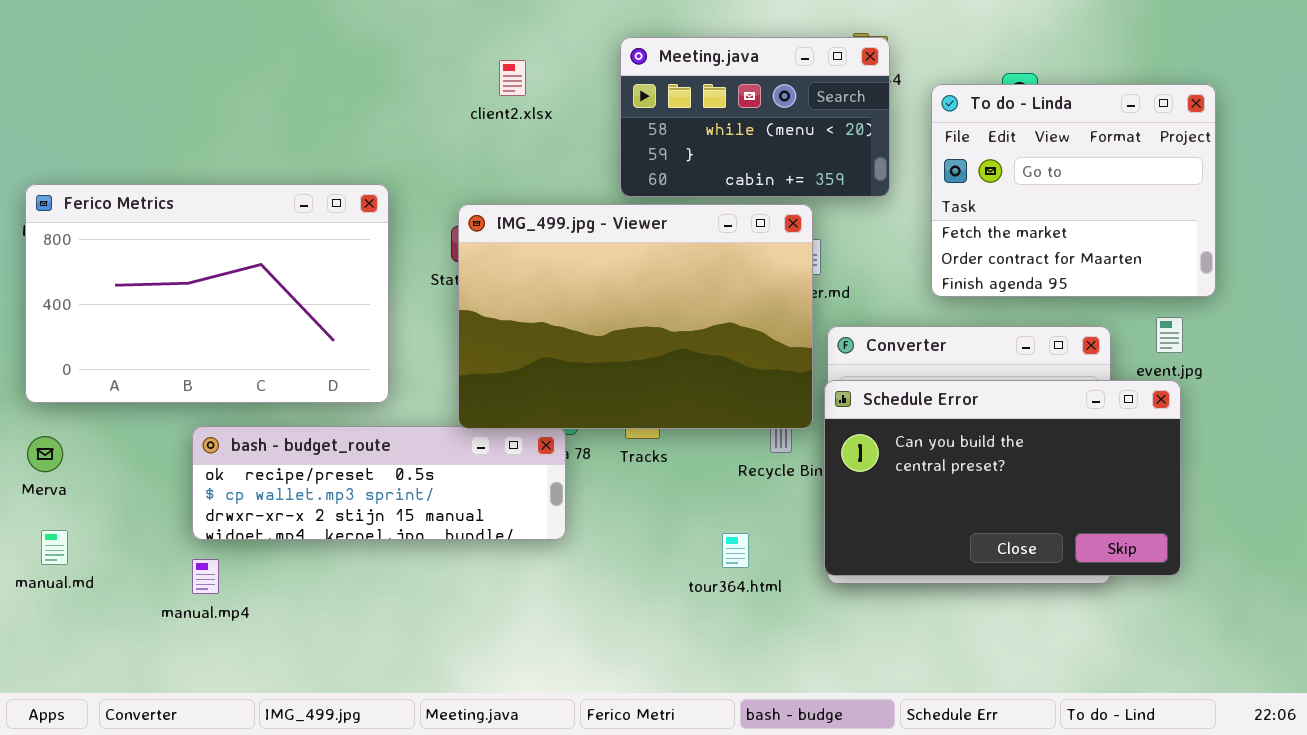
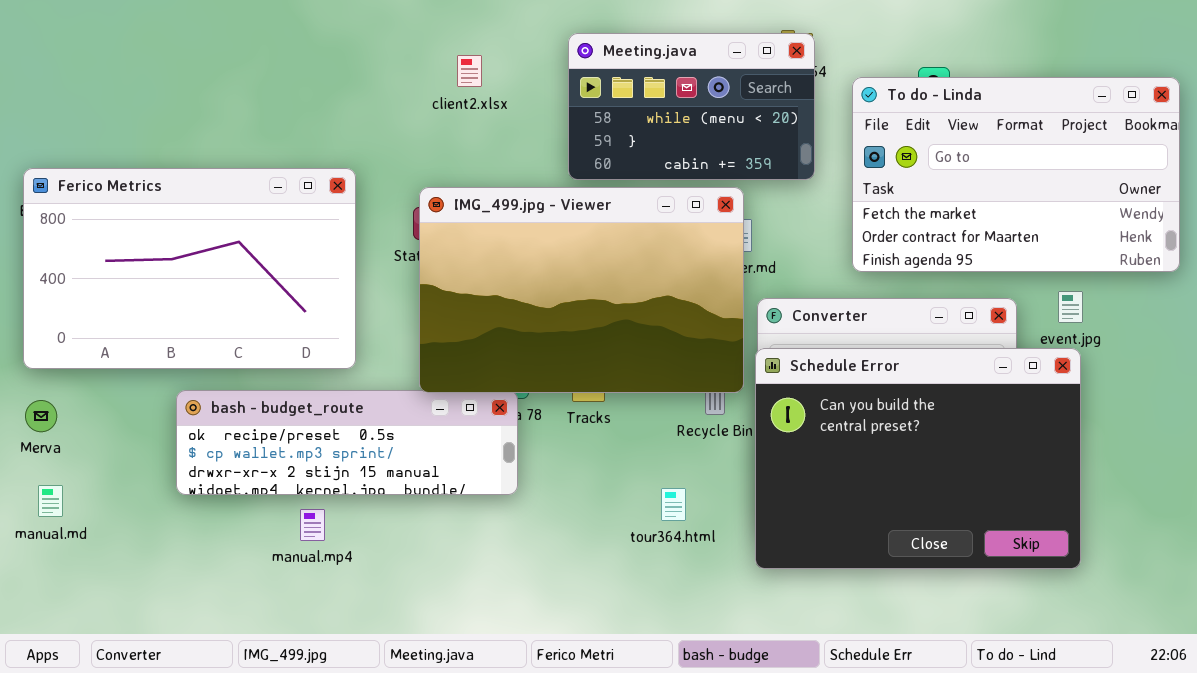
To do - Linda: [931,84,1216,297] -> [852,77,1180,272], resized
Schedule Error: [824,380,1181,576] -> [755,348,1081,569], resized
manual.mp4: [192,559,219,594] -> [300,509,325,541], moved

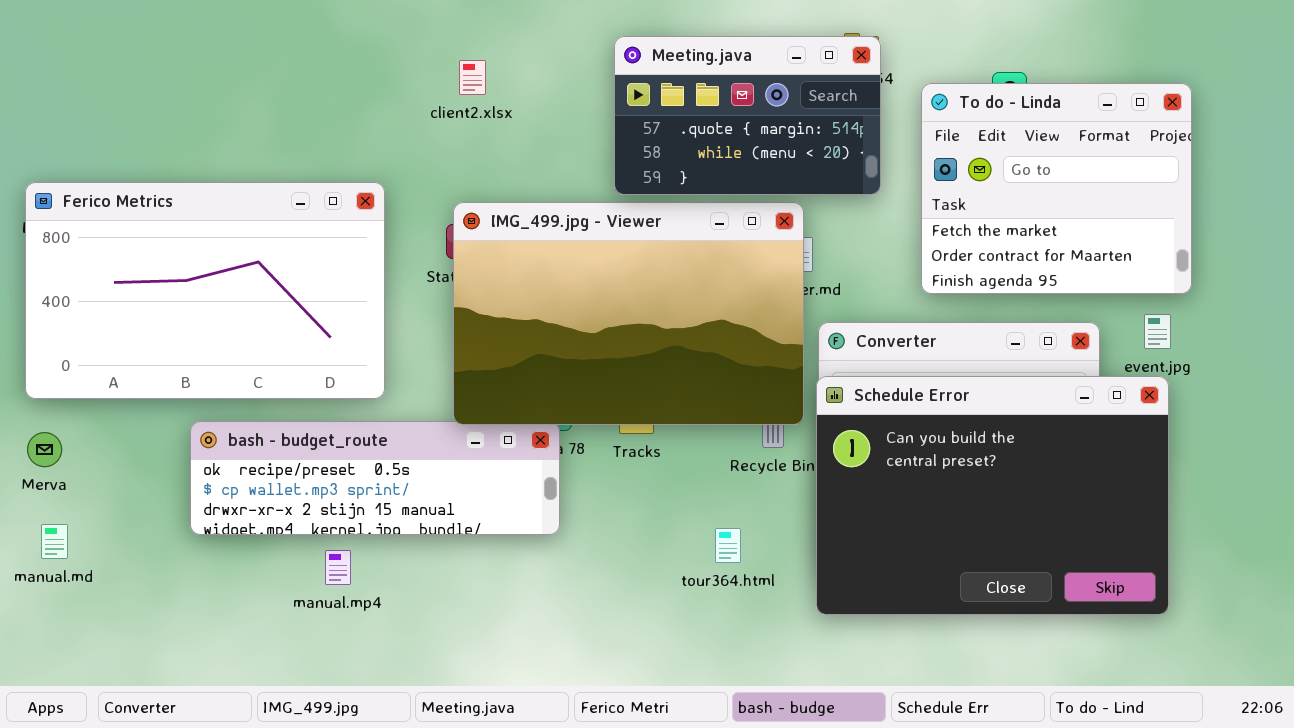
Meeting.java: [568,33,815,180] -> [614,36,881,195], scrolled up 1 row
client2.xlsx: [457,55,482,87] -> [459,60,486,95], moved
To do - Linda: [852,77,1180,272] -> [921,83,1192,294], resized

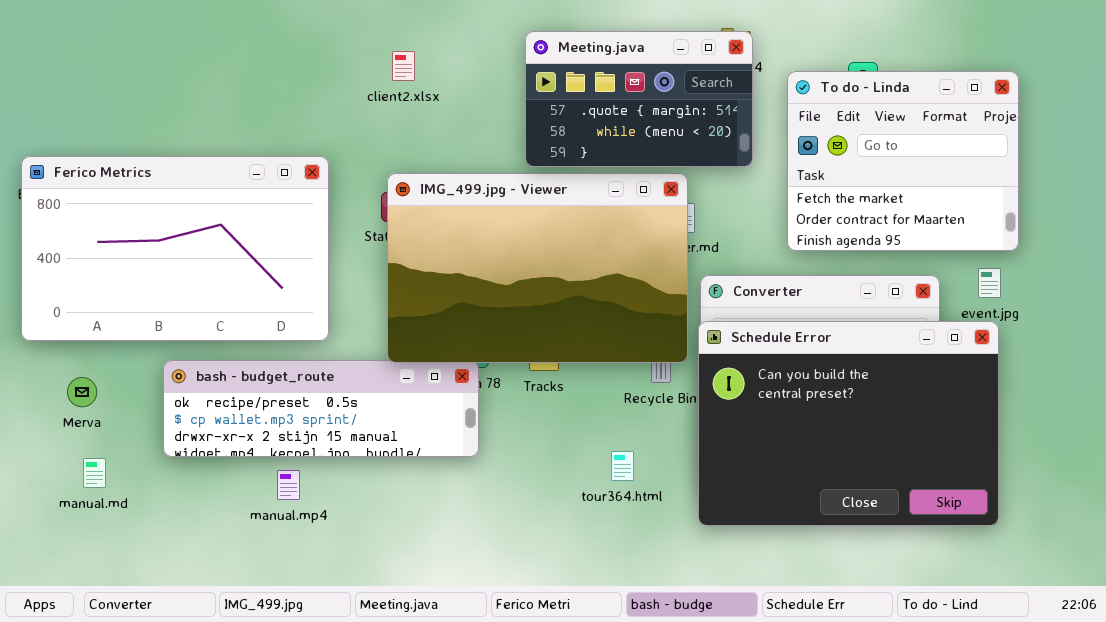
Merva: [27,432,62,467] -> [67,377,97,407], moved
manual.md: [41,524,68,559] -> [83,458,106,488], moved

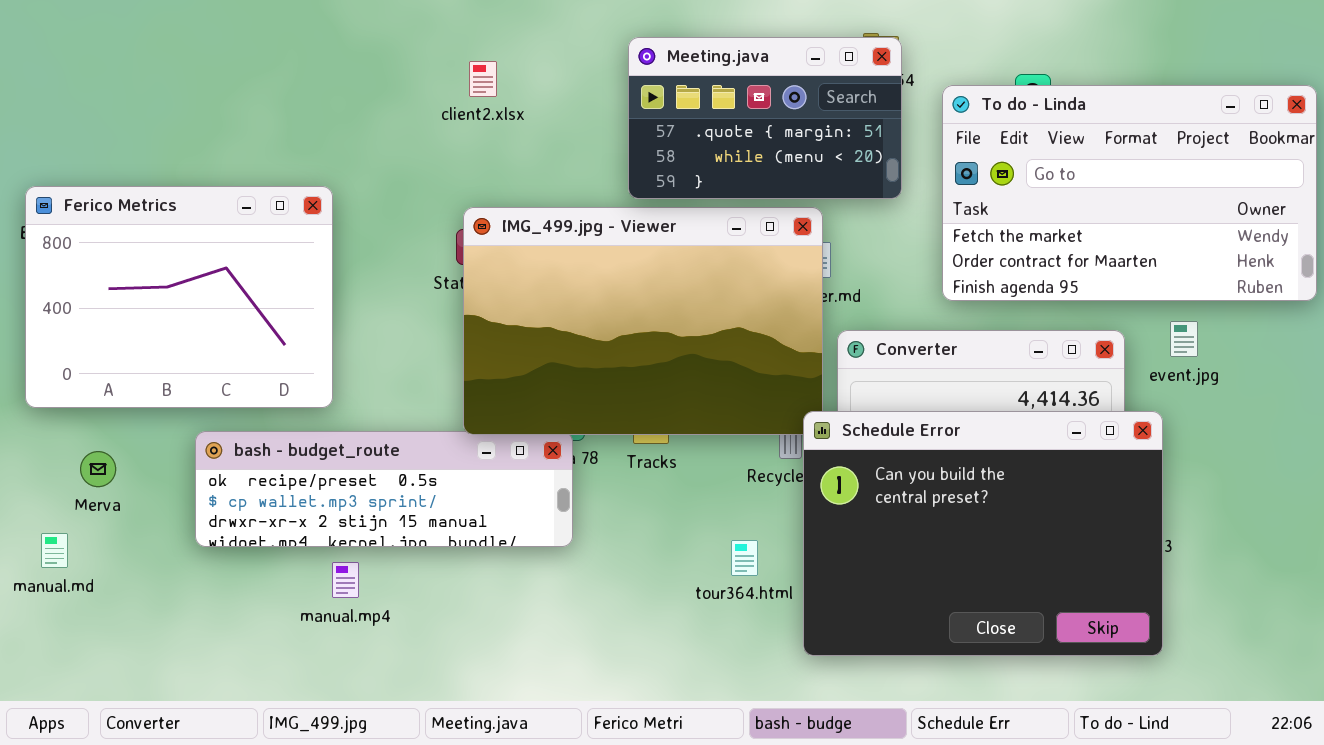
To do - Linda: [787,71,1019,251] -> [942,85,1317,301], resized
Ferico Metrics: [21,156,329,341] -> [25,186,333,408], resized
Schedule Error: [698,321,999,526] -> [803,411,1163,656], moved
manual.md: [83,458,106,488] -> [41,533,68,568], moved

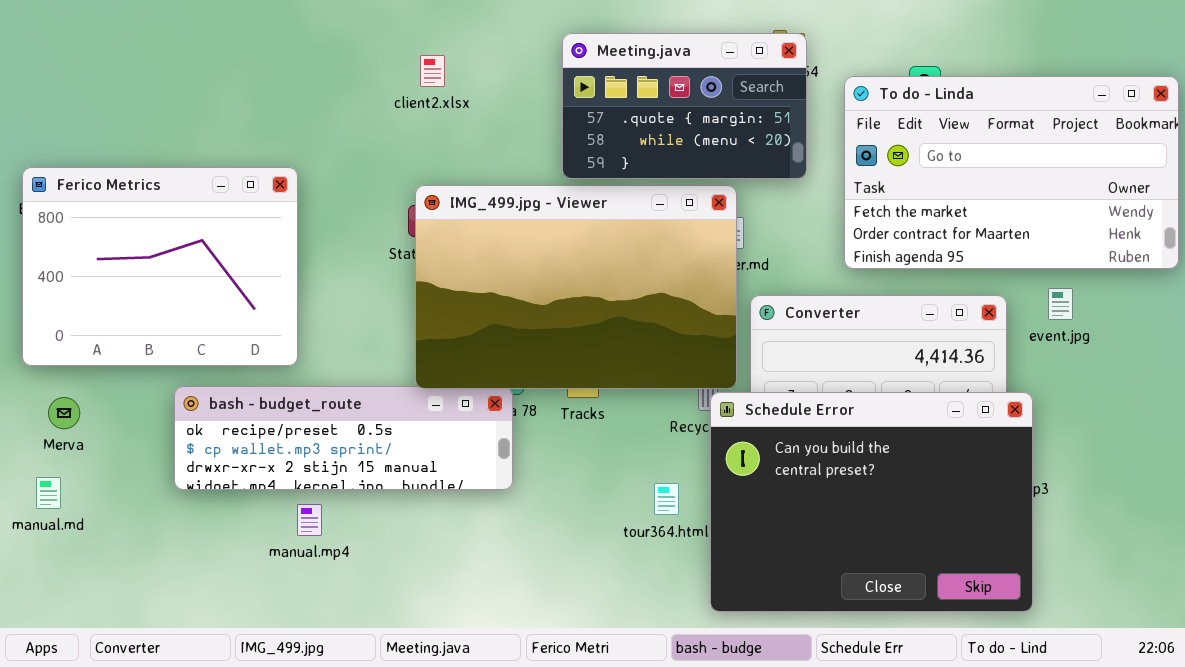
Schedule Error: [803,411,1163,656] -> [710,392,1033,612], moved
Merva: [80,451,116,487] -> [48,397,80,429], moved

